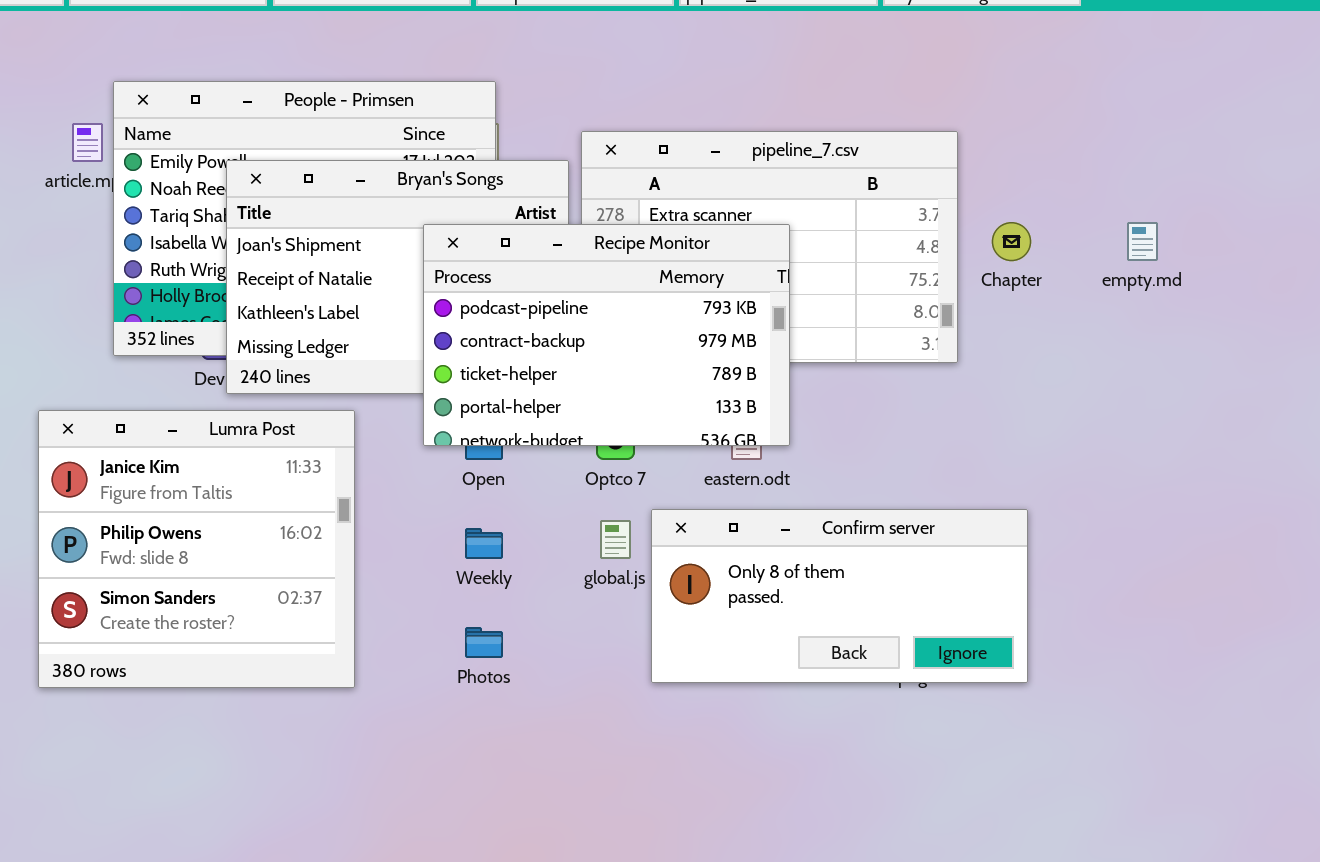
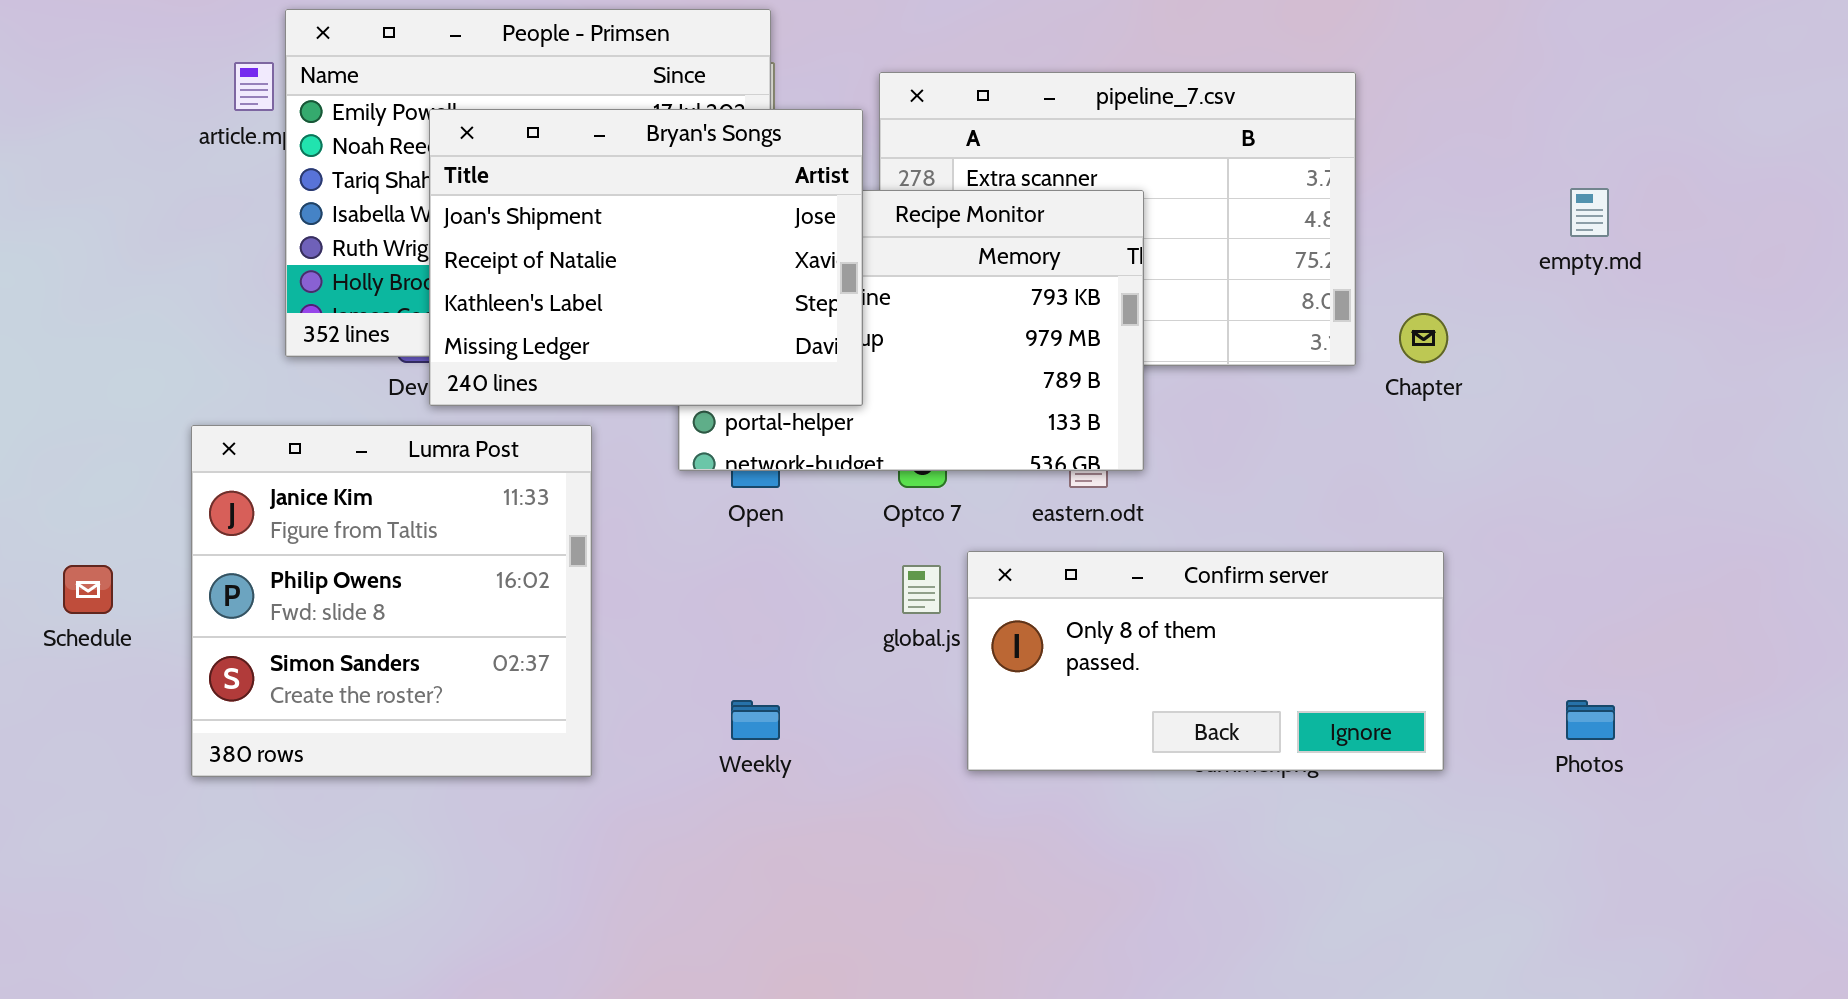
Bryan's Songs: [226,160,569,394] -> [429,109,863,406], raised
Chapter: [992,222,1031,261] -> [1399,313,1448,363], moved
Weekly: [465,528,503,559] -> [731,700,780,740], moved
Photos: [465,627,503,658] -> [1566,700,1615,740], moved

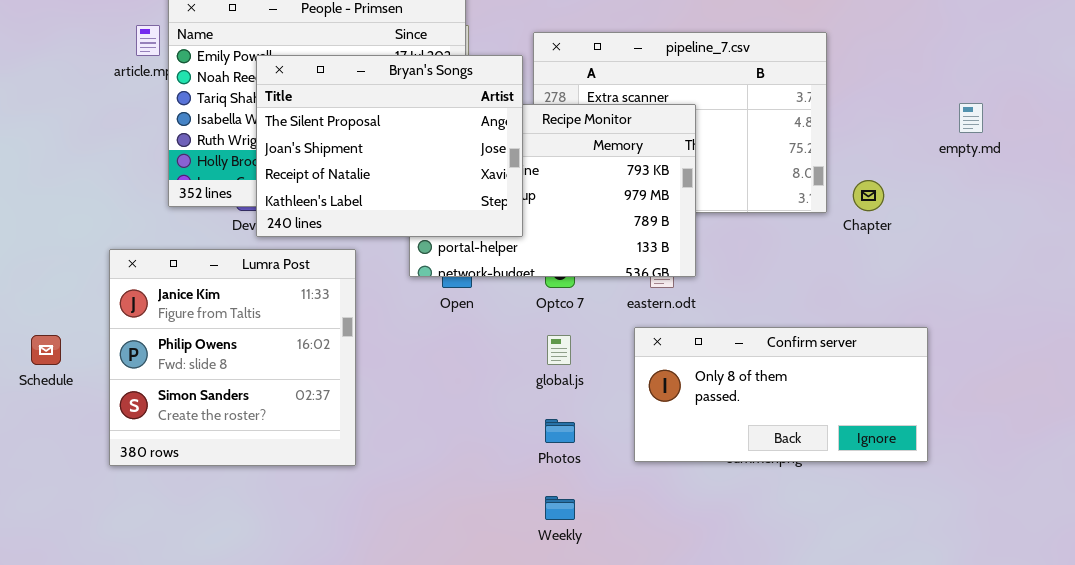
Bryan's Songs: [429,109,863,406] -> [256,55,523,237], scrolled up 1 row
Confirm server: [967,551,1444,771] -> [634,327,928,462], moved
Weekly: [731,700,780,740] -> [545,496,575,520], moved
Photos: [1566,700,1615,740] -> [545,419,575,443], moved

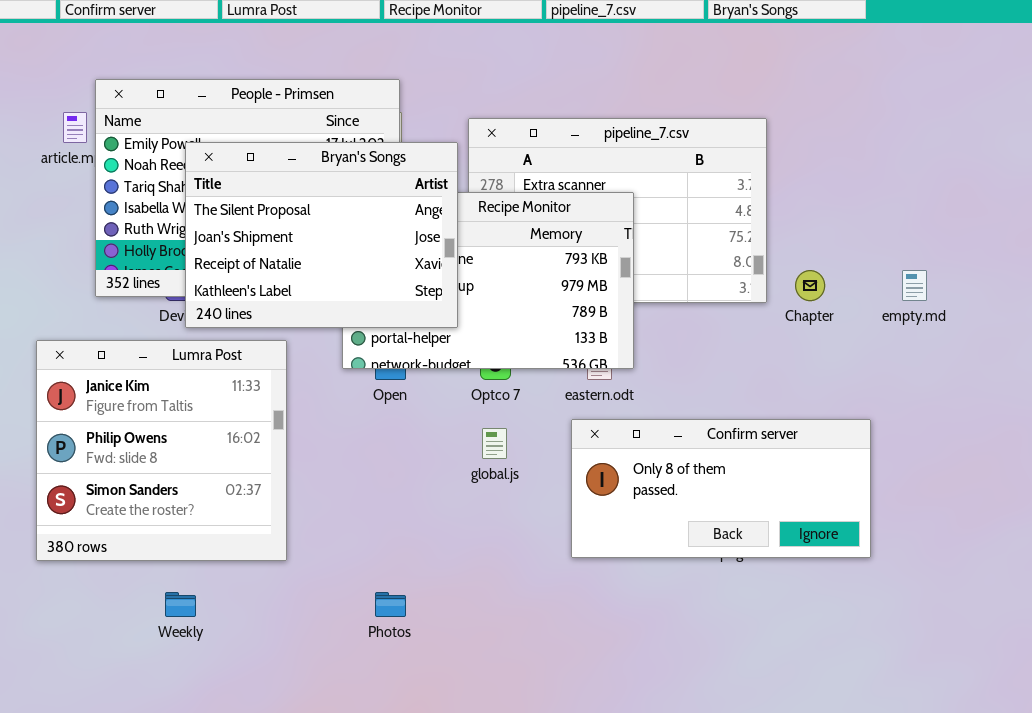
empty.md: [959,103,983,133] -> [902,270,927,301], moved
Photos: [545,419,575,443] -> [375,592,406,617], moved
Weekly: [545,496,575,520] -> [165,592,196,617], moved

